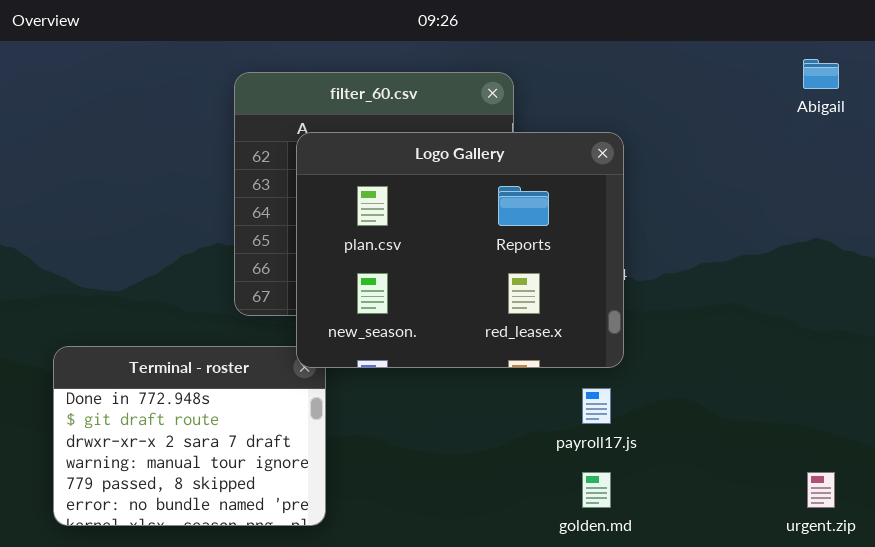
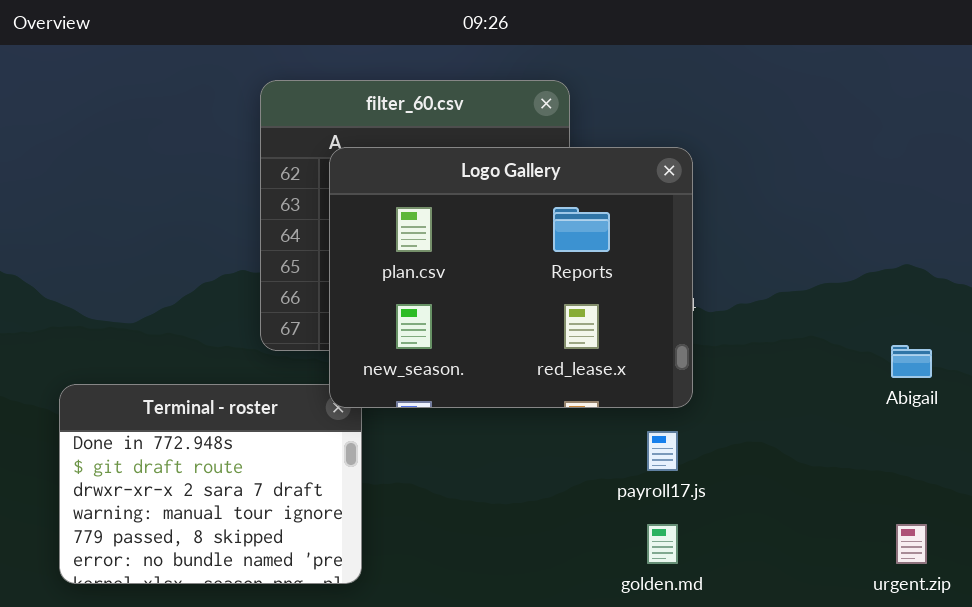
Abigail: [803,59,839,89] -> [891,345,932,378], moved

